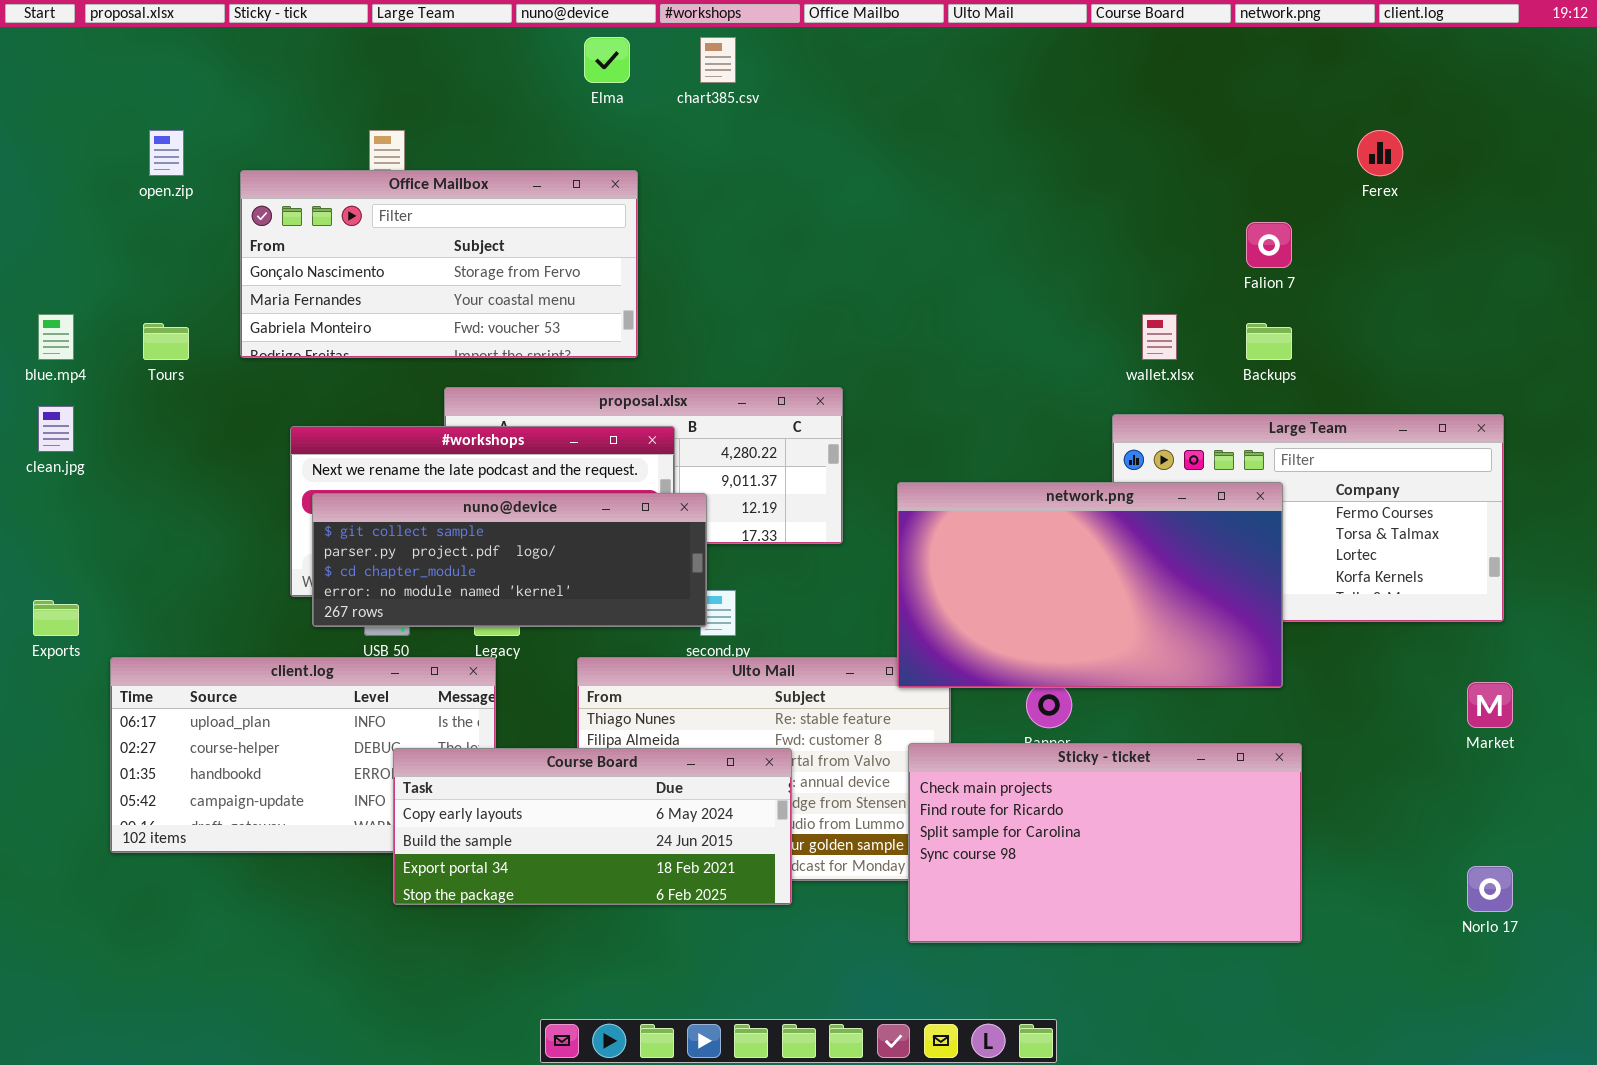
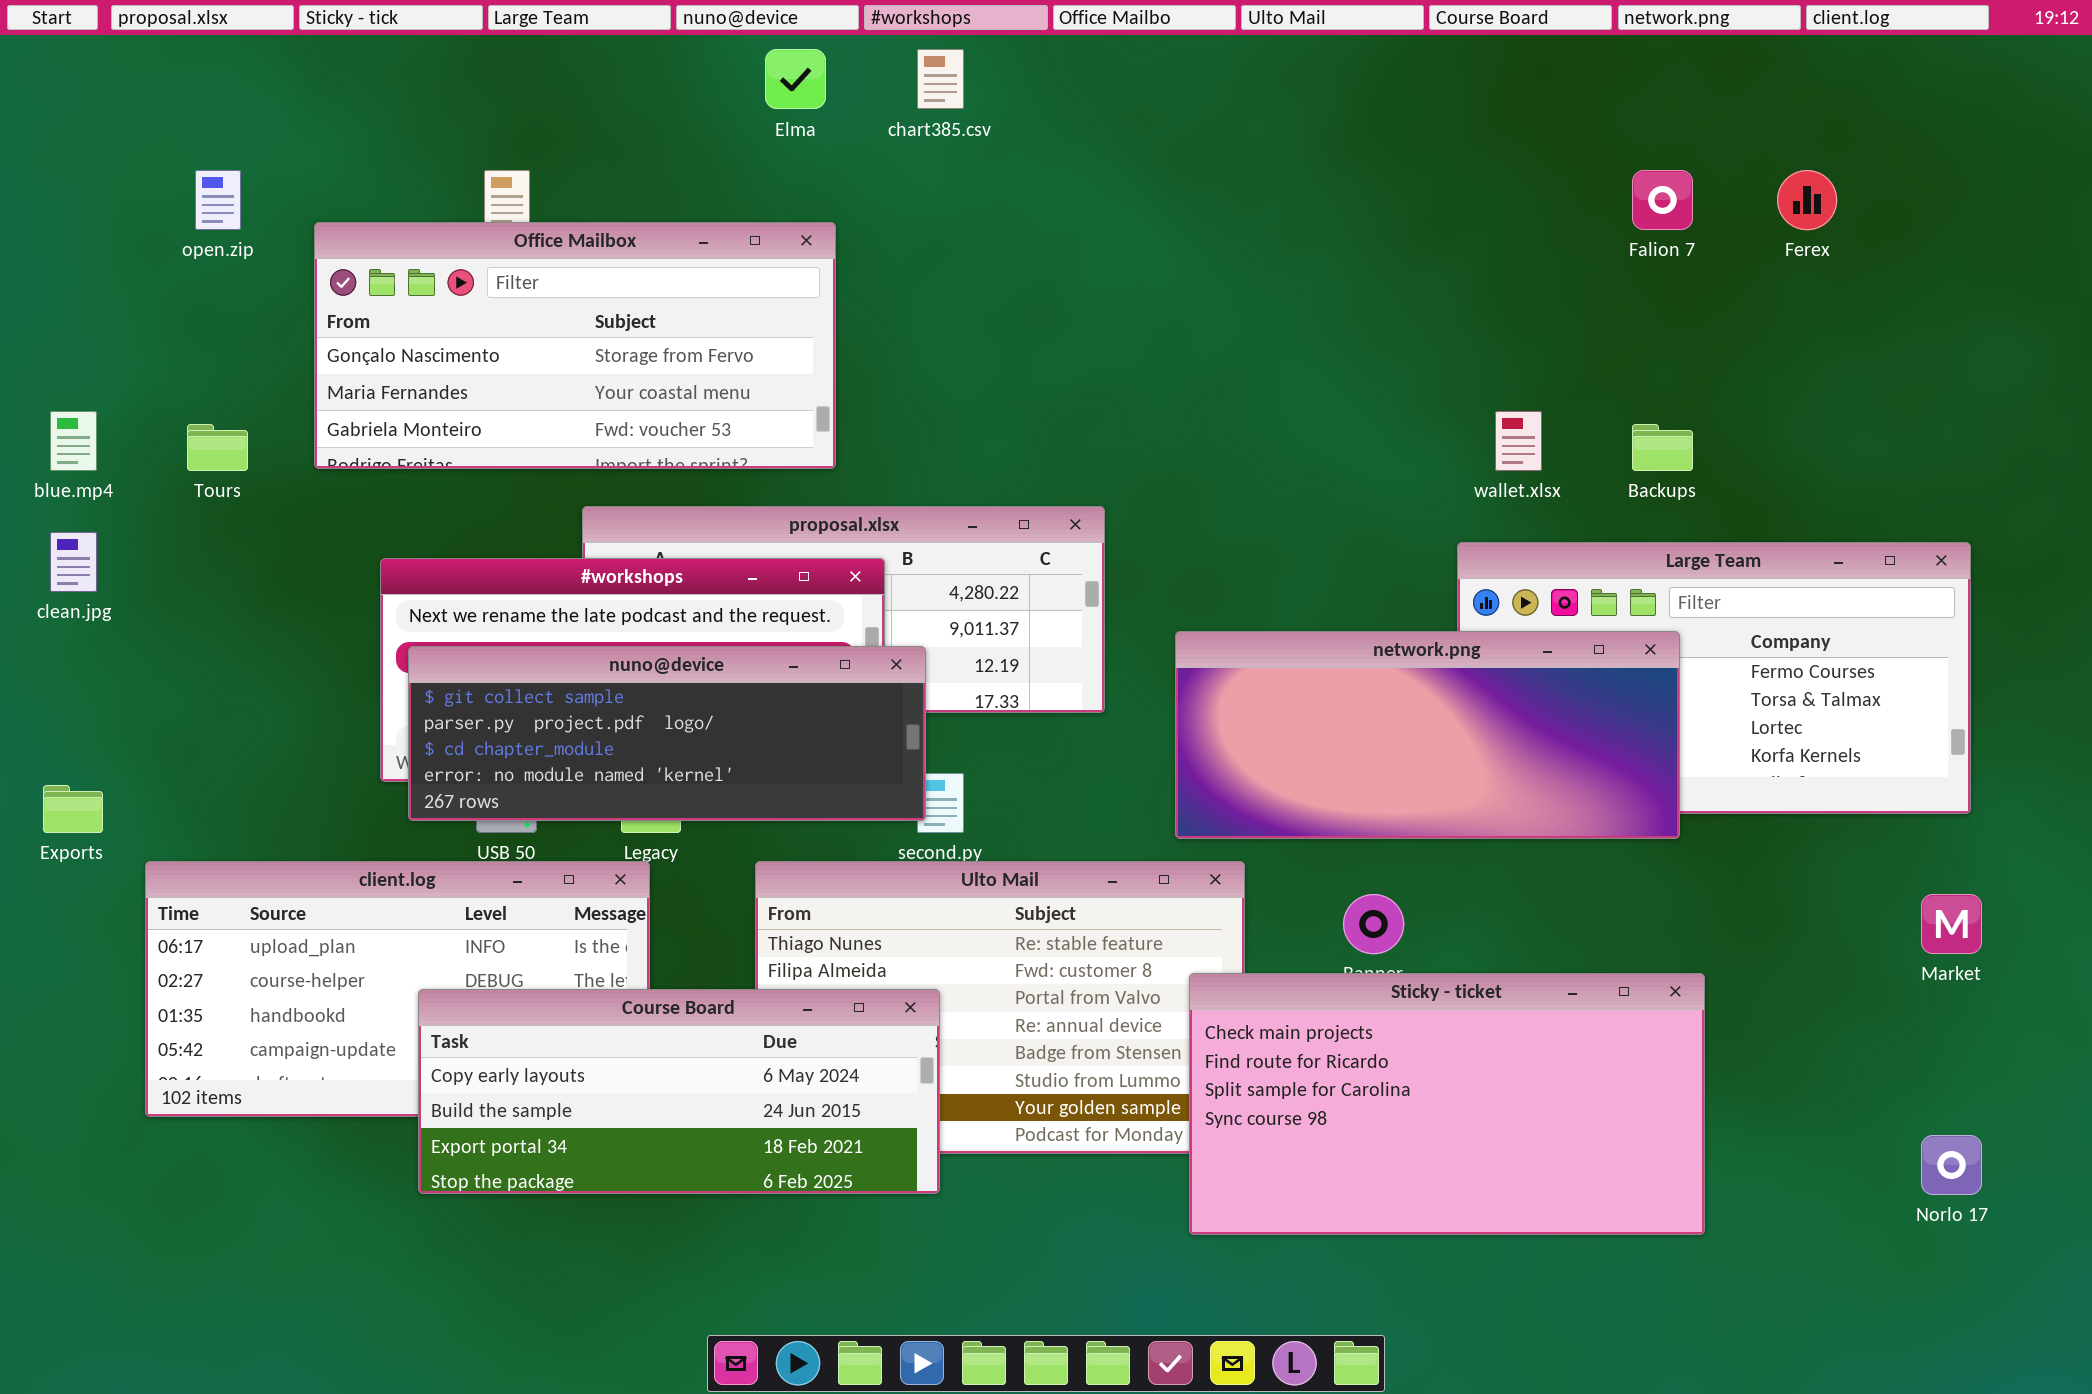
Falion 7: [1246,222,1292,268] -> [1632,170,1693,230], moved
network.png: [897,482,1283,688] -> [1175,631,1680,839], resized
Course Board: [393,748,792,905] -> [418,989,940,1194], moved

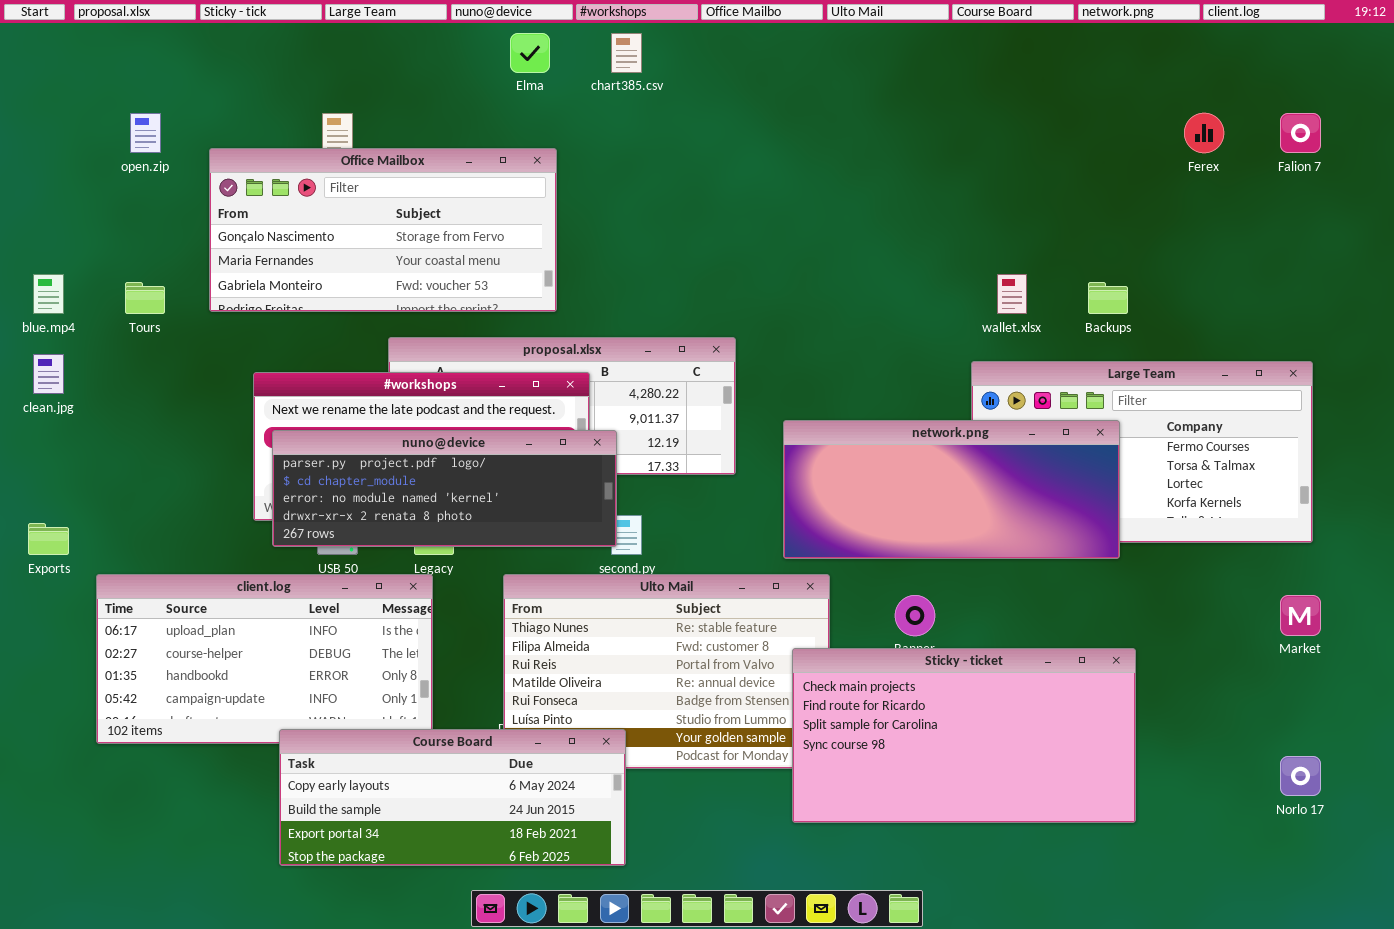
Falion 7: [1632,170,1693,230] -> [1280,113,1321,153], moved
nuno@device: [408,646,926,821] -> [272,430,617,547], scrolled down 1 row
Course Board: [418,989,940,1194] -> [279,729,626,866], moved

